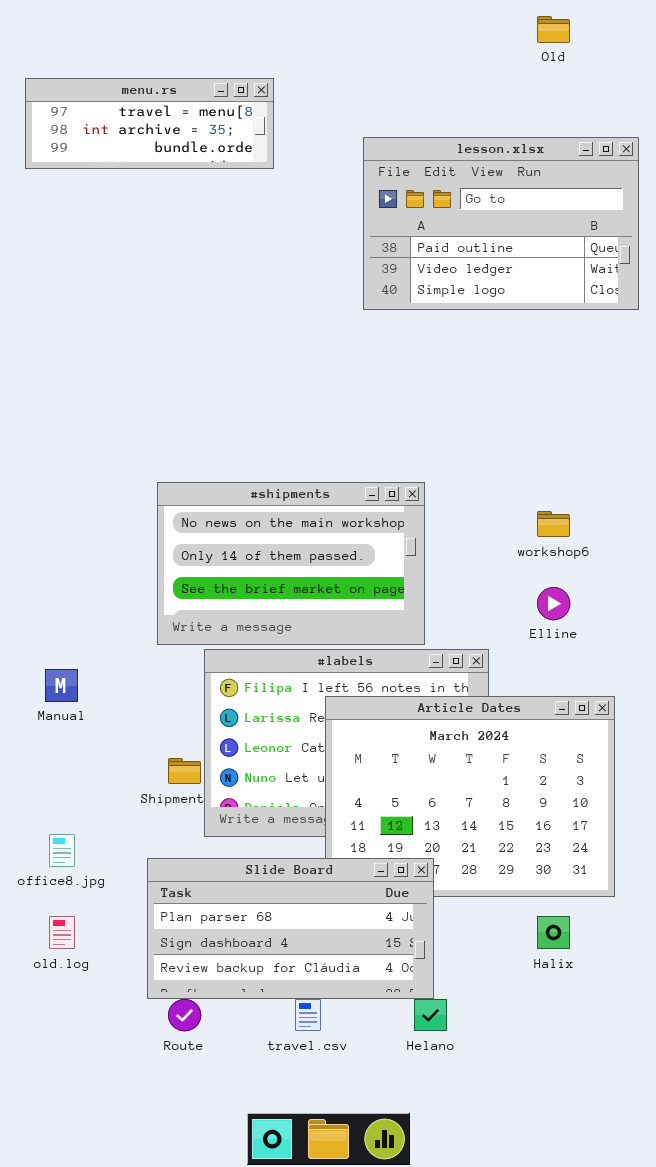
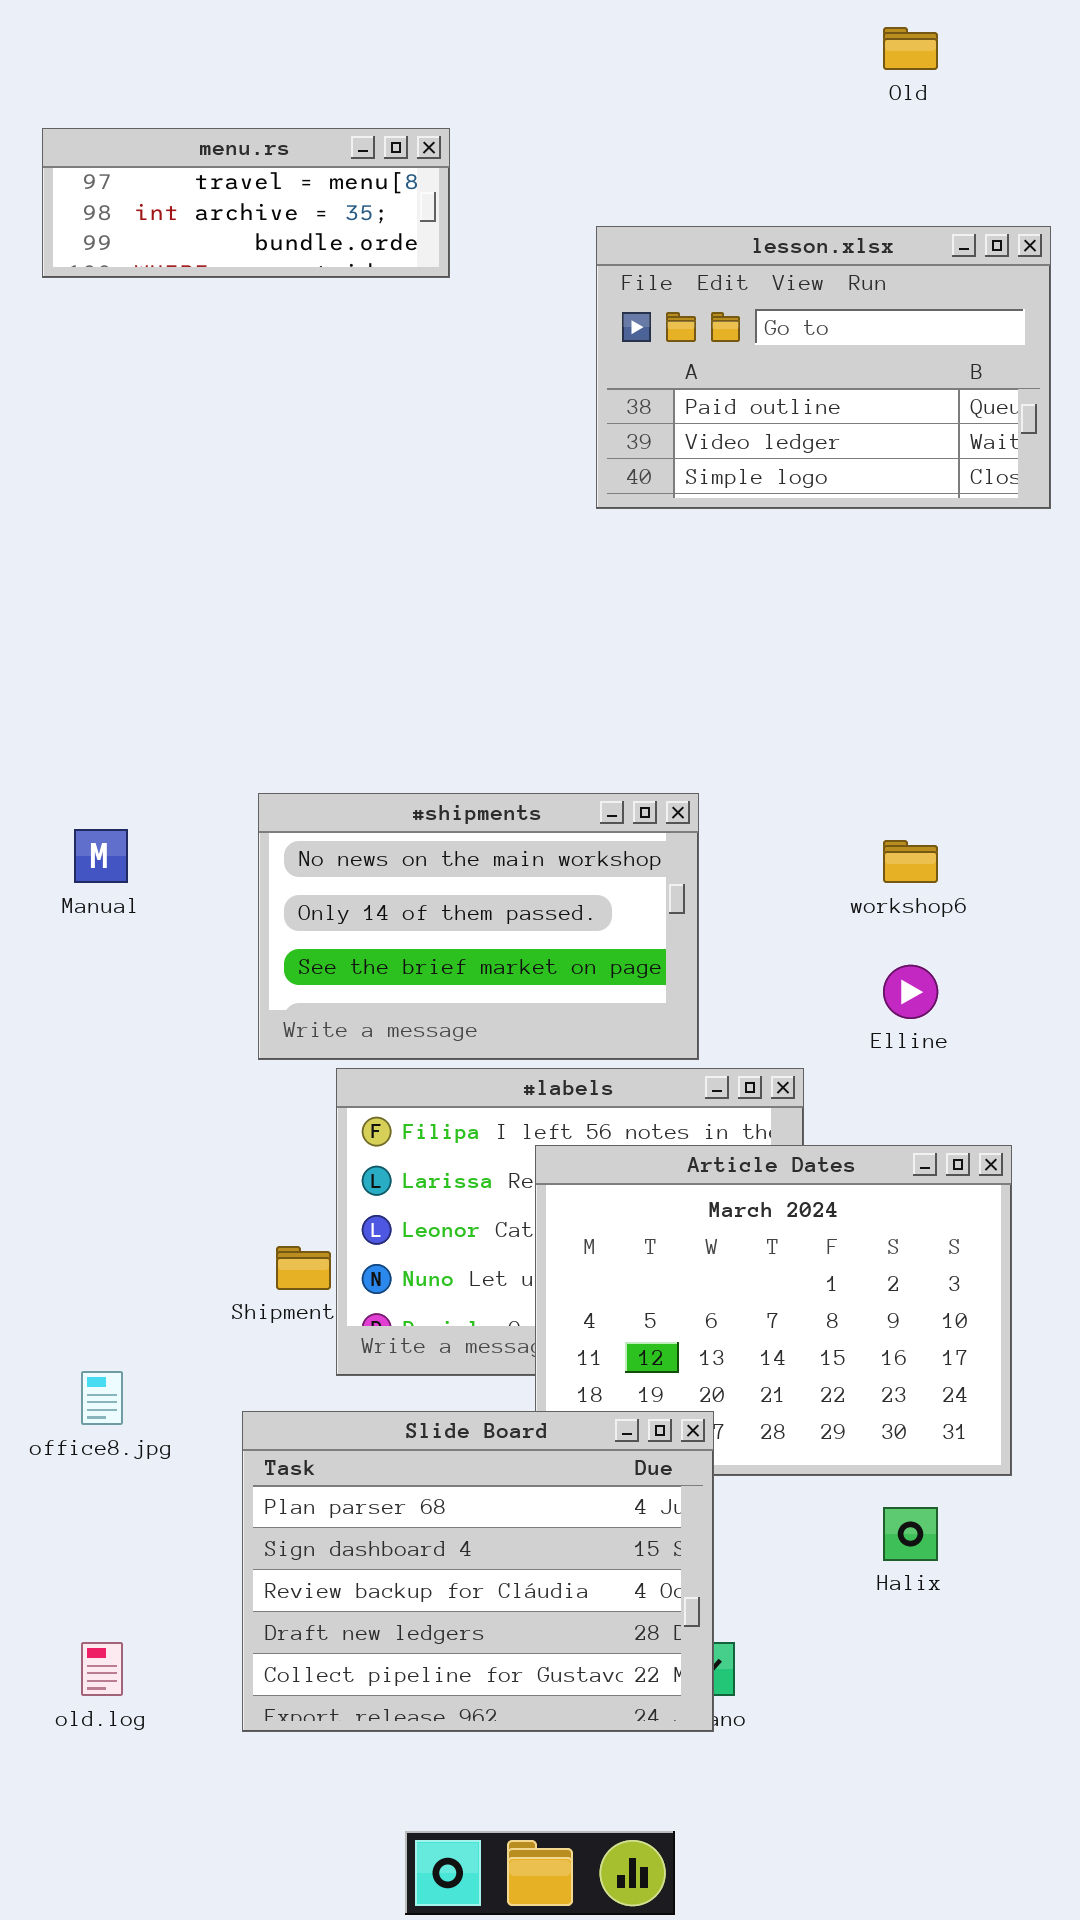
Manual: [45,669,78,702] -> [74,829,128,883], moved
Slide Board: [147,858,434,999] -> [242,1411,714,1732], resized
old.log: [49,916,75,949] -> [81,1642,123,1696], moved

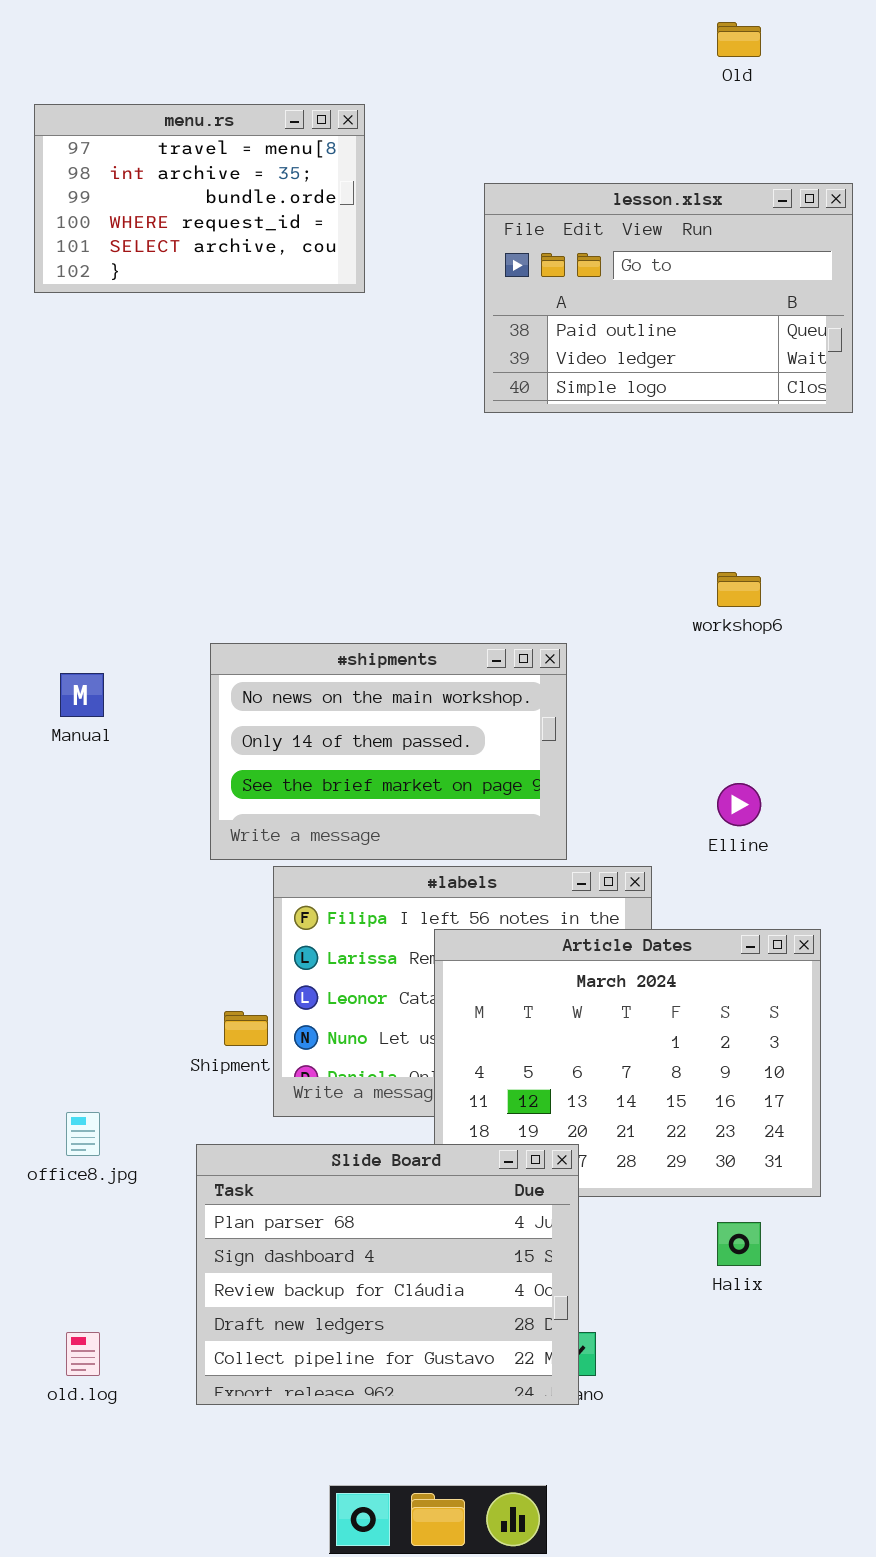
menu.rs: [42,128,450,278] -> [34,104,365,293], resized
workshop6: [883,840,938,883] -> [717,572,761,607], moved

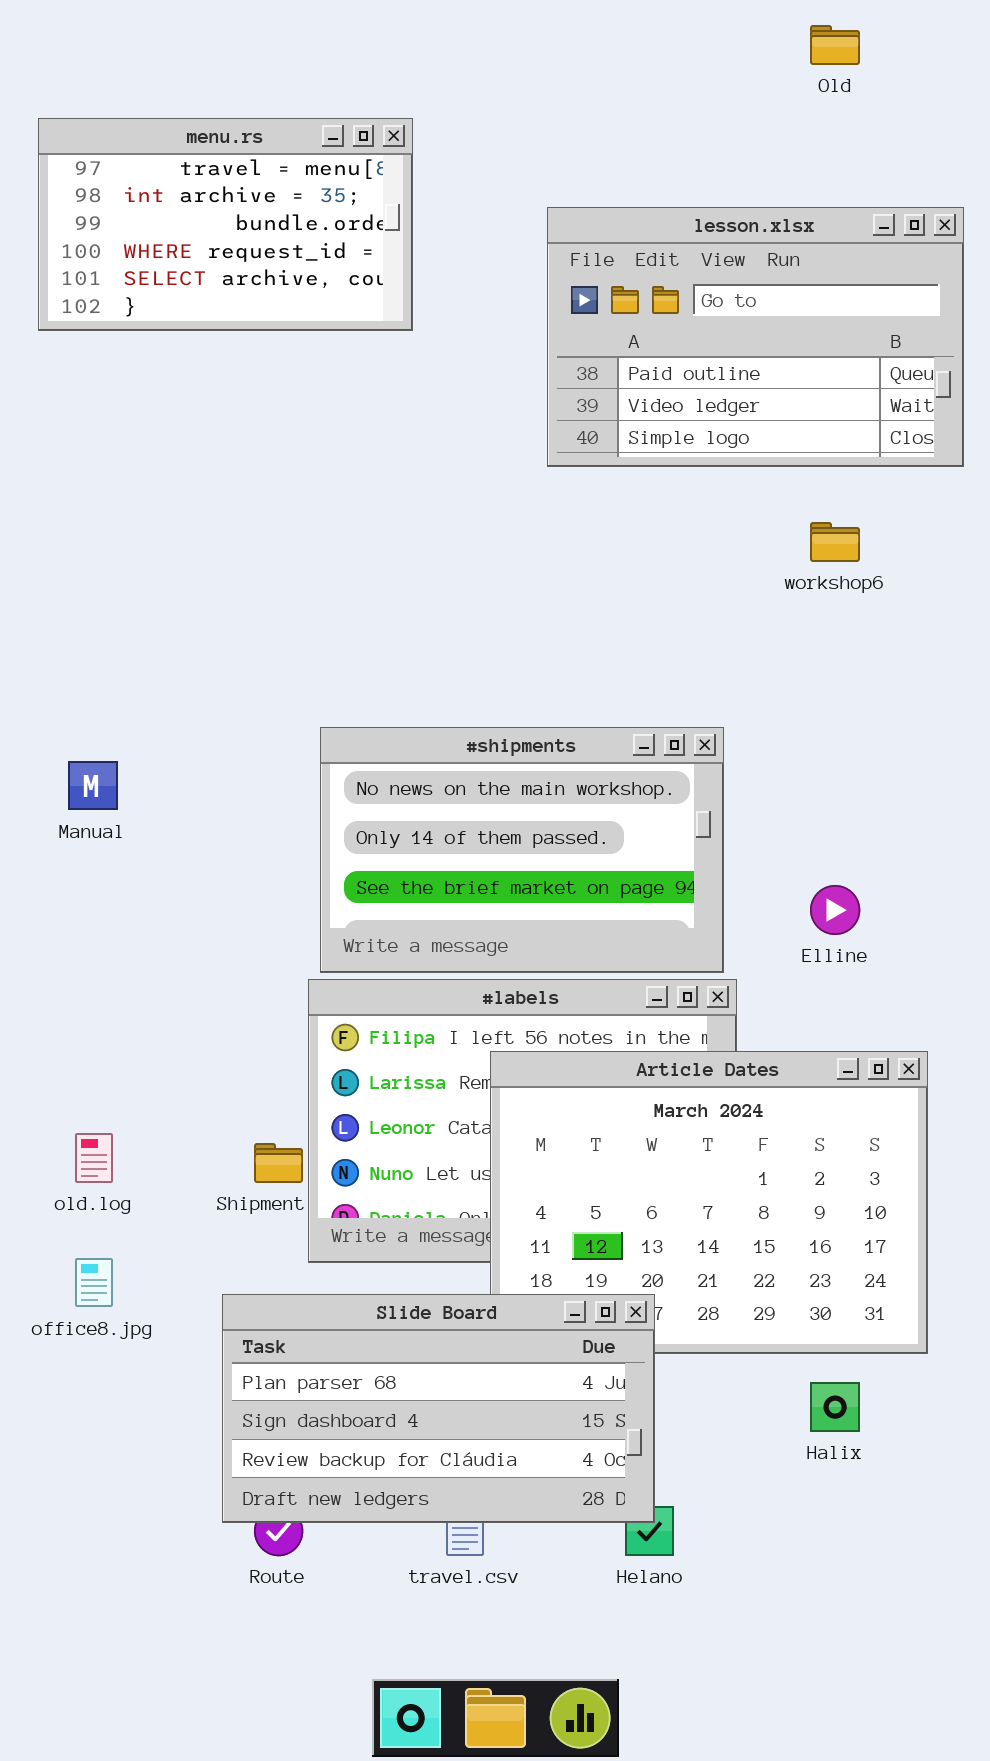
workshop6: [717,572,761,607] -> [810,522,860,562], moved
#shipments: [210,643,567,860] -> [320,727,724,973], moved
Slide Board: [196,1144,579,1405] -> [222,1294,655,1523], resized
old.log: [66,1332,100,1376] -> [75,1133,113,1183], moved

